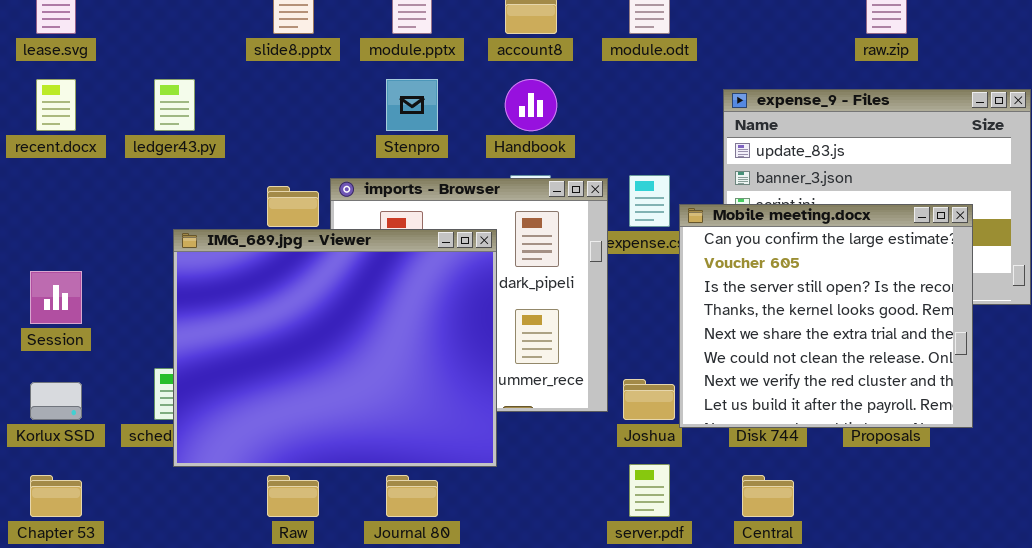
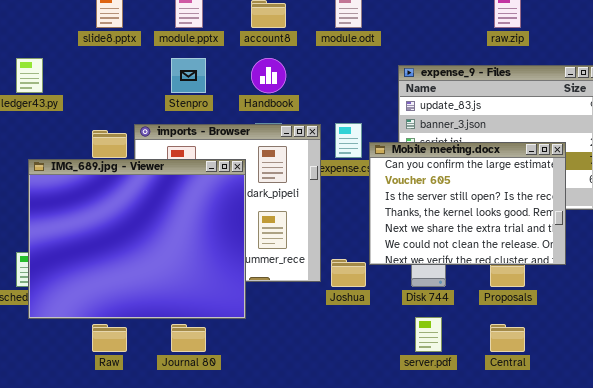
Mobile meeting.docx: [679,204,973,428] -> [369,142,566,265], resized
server.pdf: [629,464,670,517] -> [415,317,442,352], moved
Central: [742,475,794,517] -> [490,324,525,352], moved

